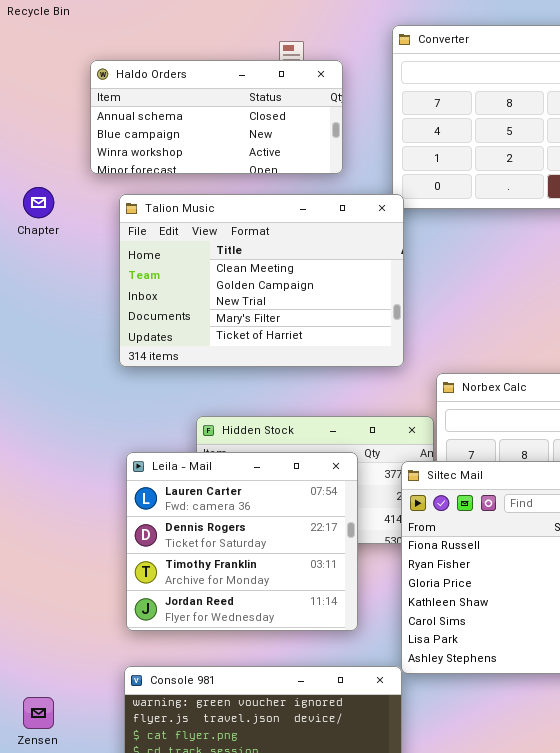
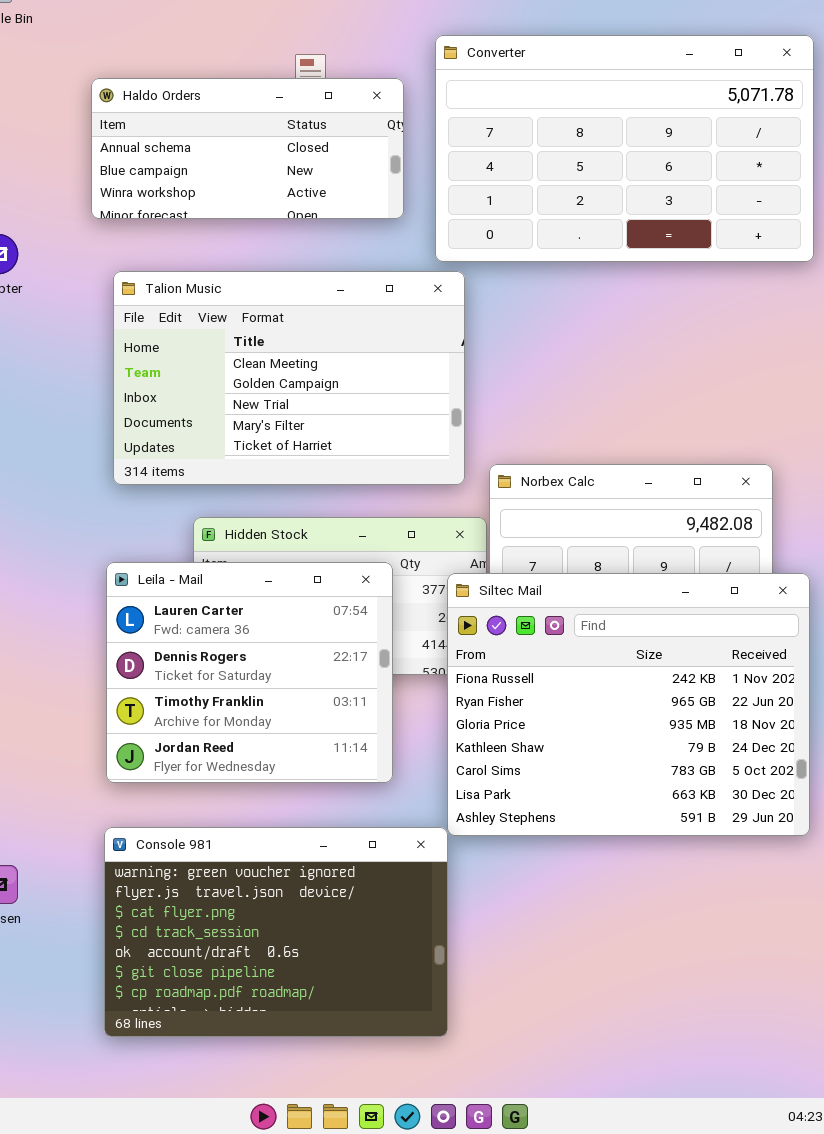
Haldo Orders: [90,60,343,174] -> [91,78,404,219], moved
Talion Music: [119,194,404,367] -> [113,271,465,485], moved

